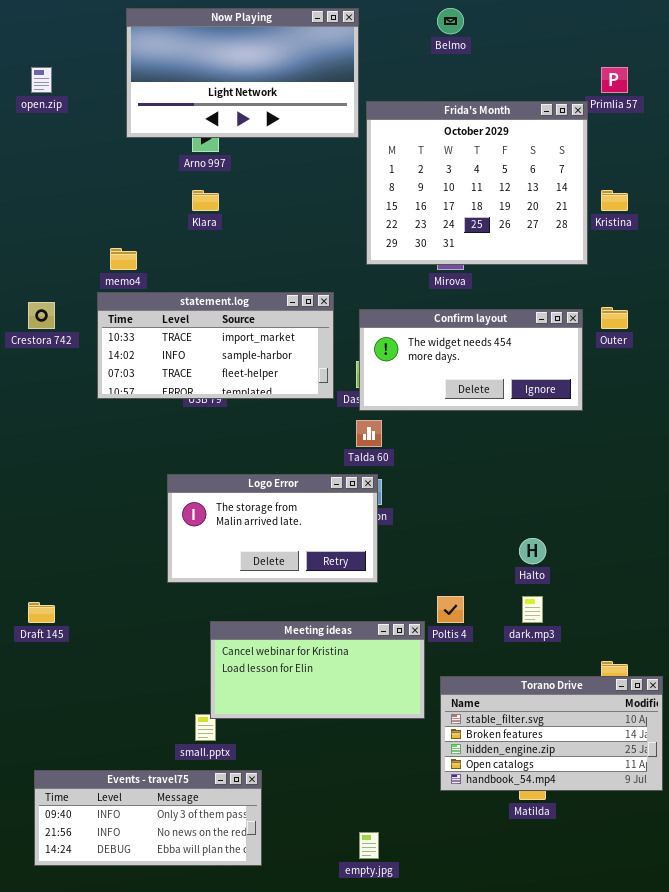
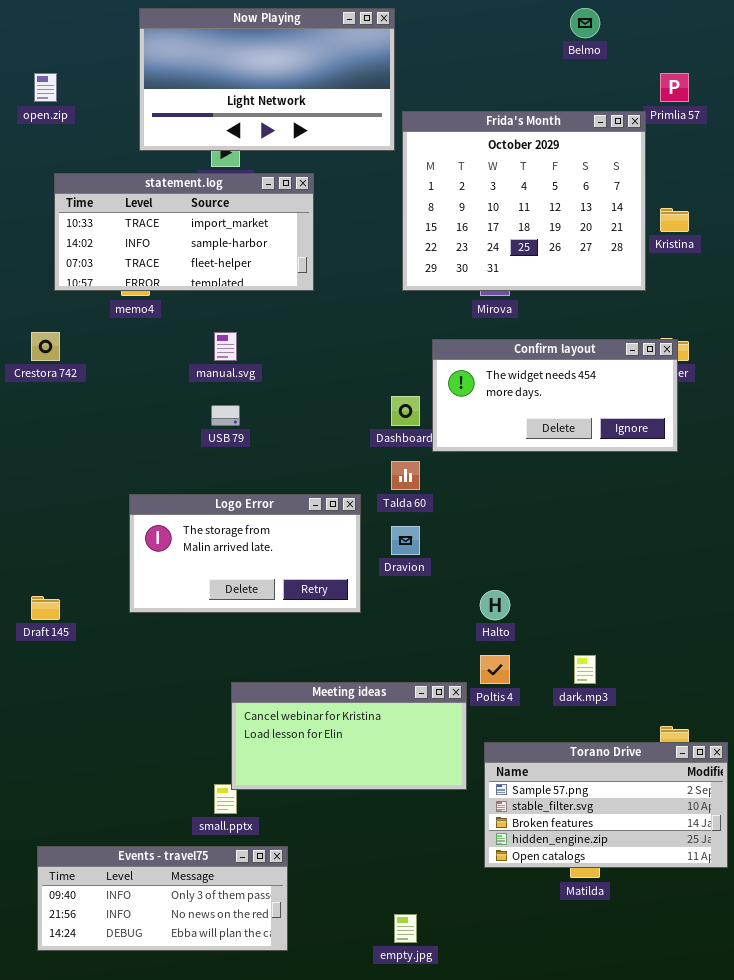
Belmo: [437,8,464,34] -> [570,8,600,38], moved
statement.log: [97,292,334,399] -> [54,173,314,291], moved
Confirm layout: [359,309,583,411] -> [432,339,678,452], moved
Logo Error: [167,474,378,583] -> [129,494,361,613], moved
Halto: [519,538,546,564] -> [480,590,510,620], moved
Draft 145: [28,602,55,623] -> [31,596,60,620], moved
Torano Drive: [440,676,663,791] -> [484,742,728,868], scrolled up 1 row

